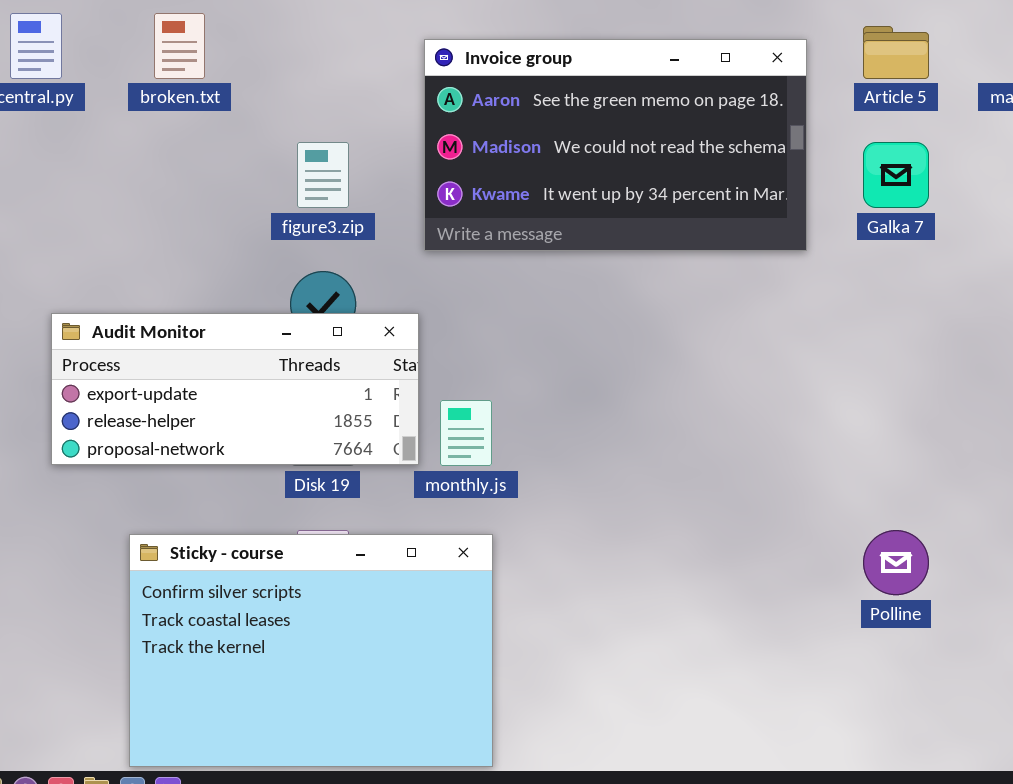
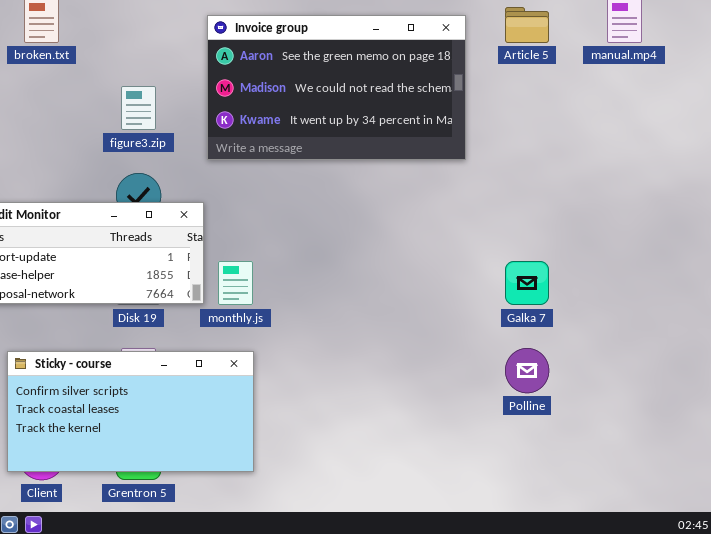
Galka 7: [863,142,929,208] -> [505,261,549,305], moved
Sticky - course: [129,534,493,767] -> [7,351,254,472], resized

